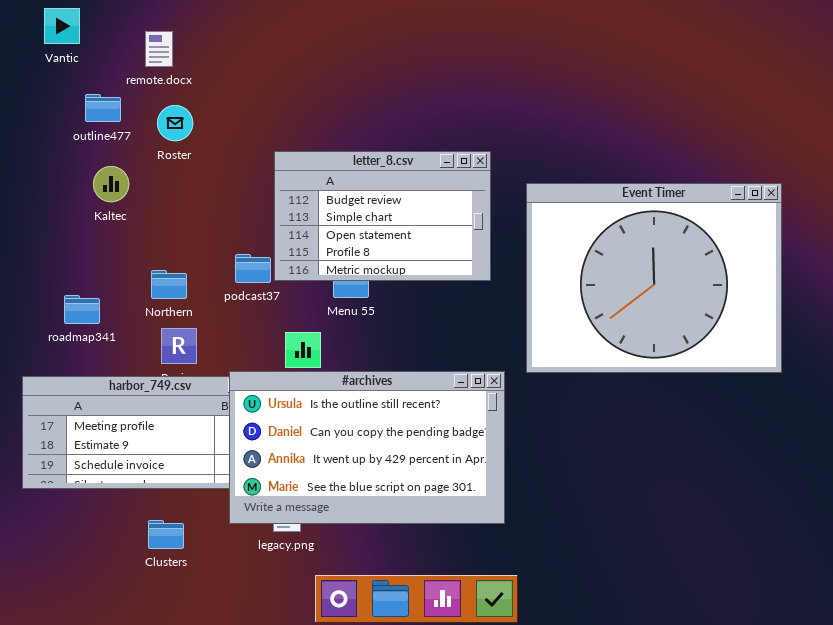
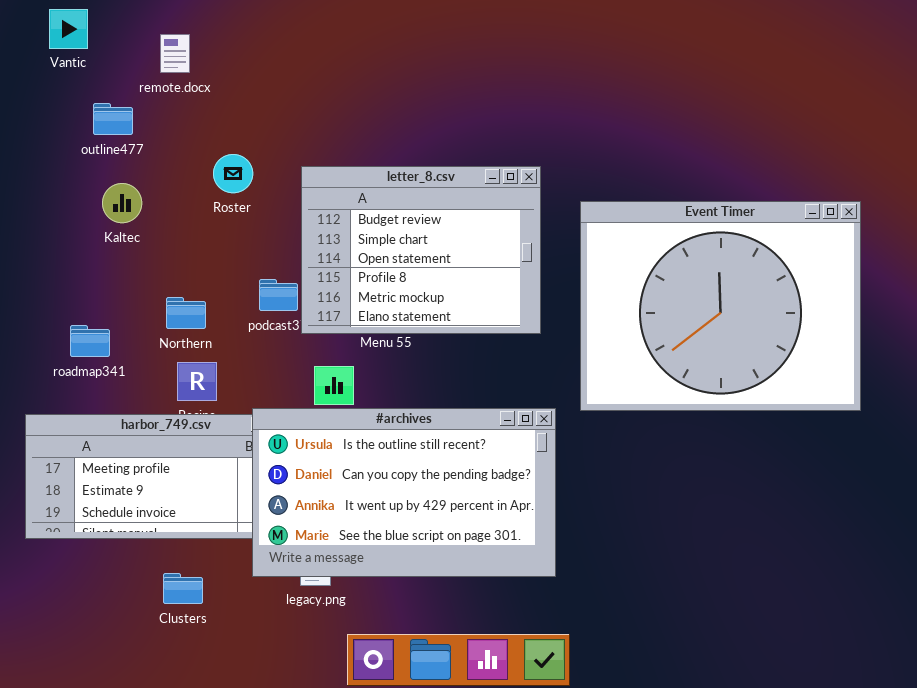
Roster: [157,105,193,141] -> [213,154,253,193], moved
letter_8.csv: [274,151,491,281] -> [301,166,541,334], resized

